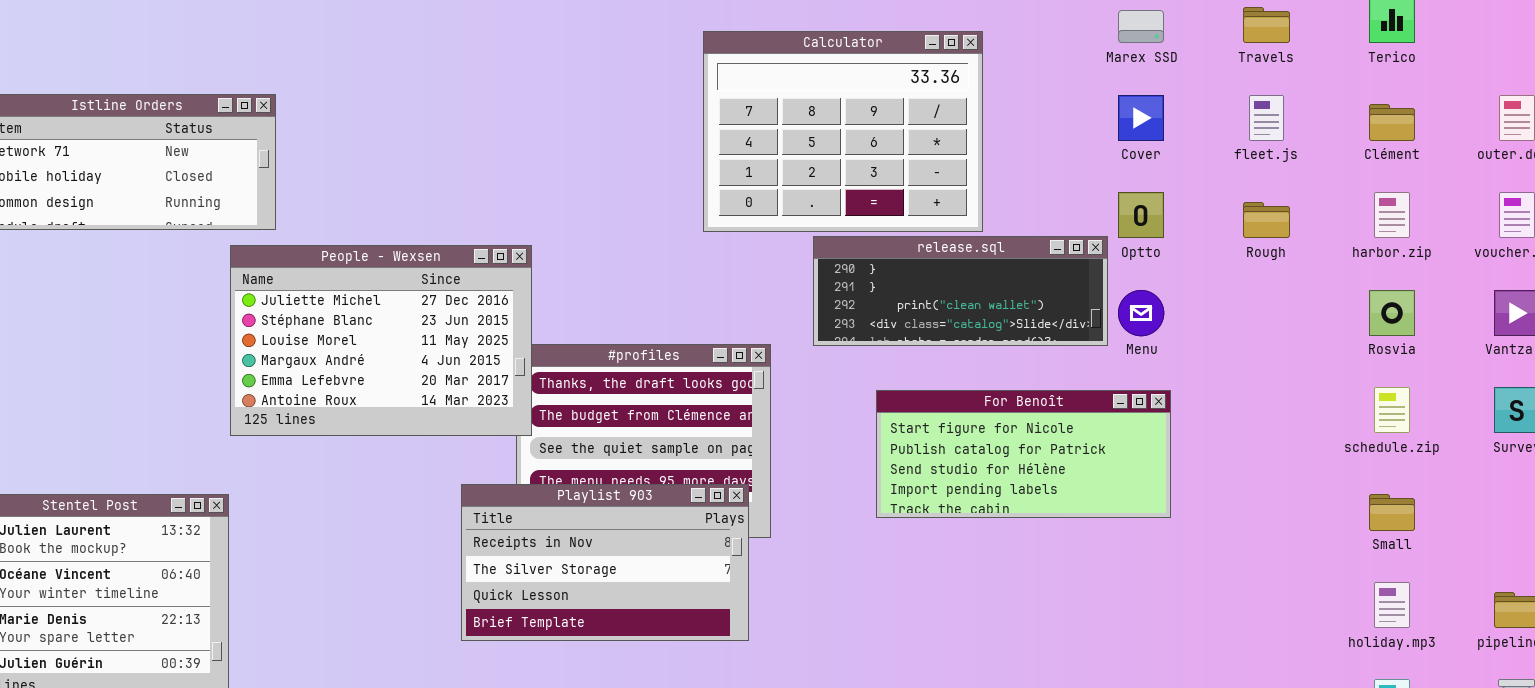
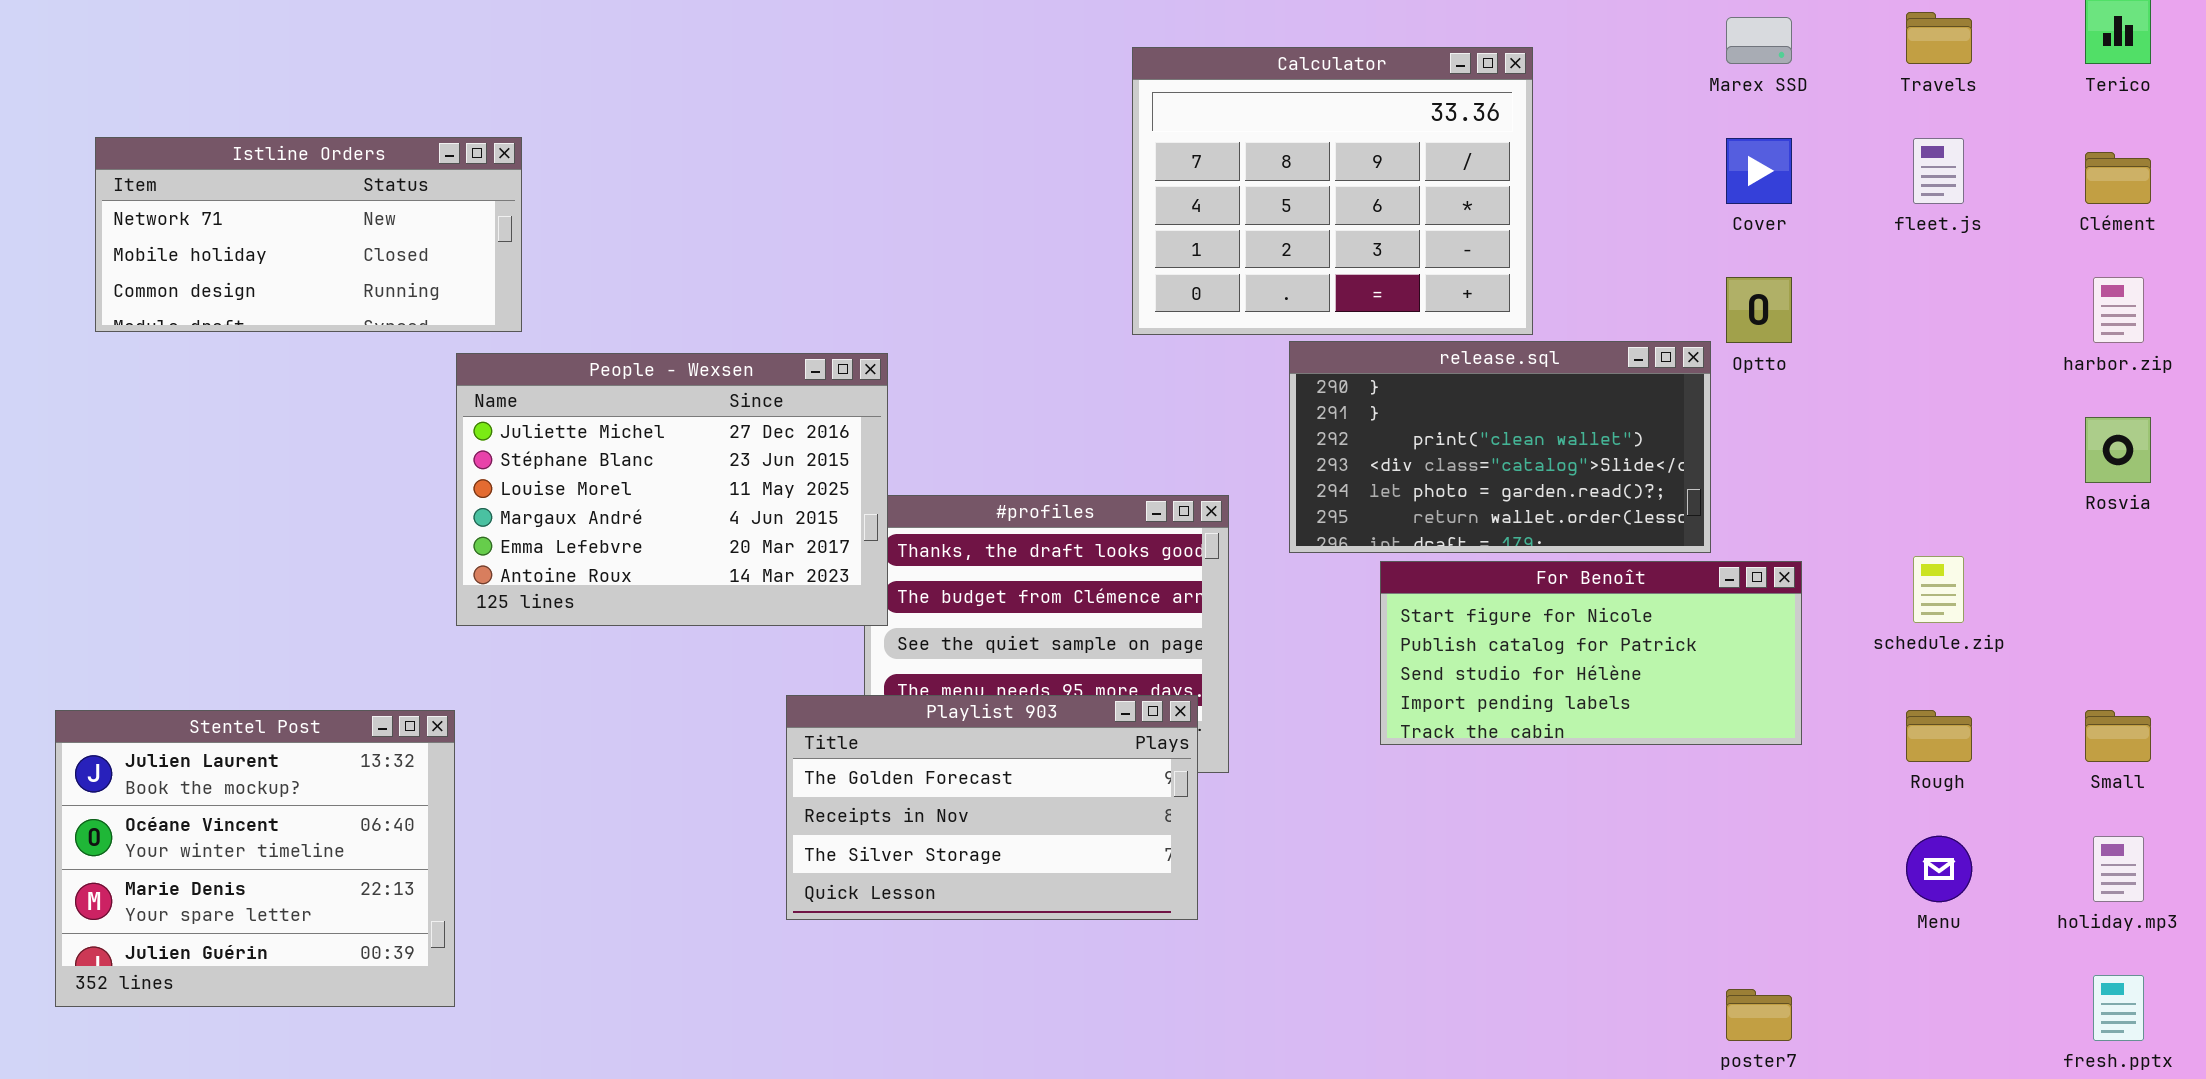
Rough: [1243,202,1290,238] -> [1906,710,1972,762], moved
release.sql: [813,236,1108,346] -> [1289,341,1711,553], resized
Menu: [1118,290,1164,336] -> [1906,836,1972,902], moved
schedule.zip: [1374,387,1410,433] -> [1913,556,1964,623], moved
Playlist 903: [461,484,749,641] -> [786,695,1198,920], scrolled up 1 row

